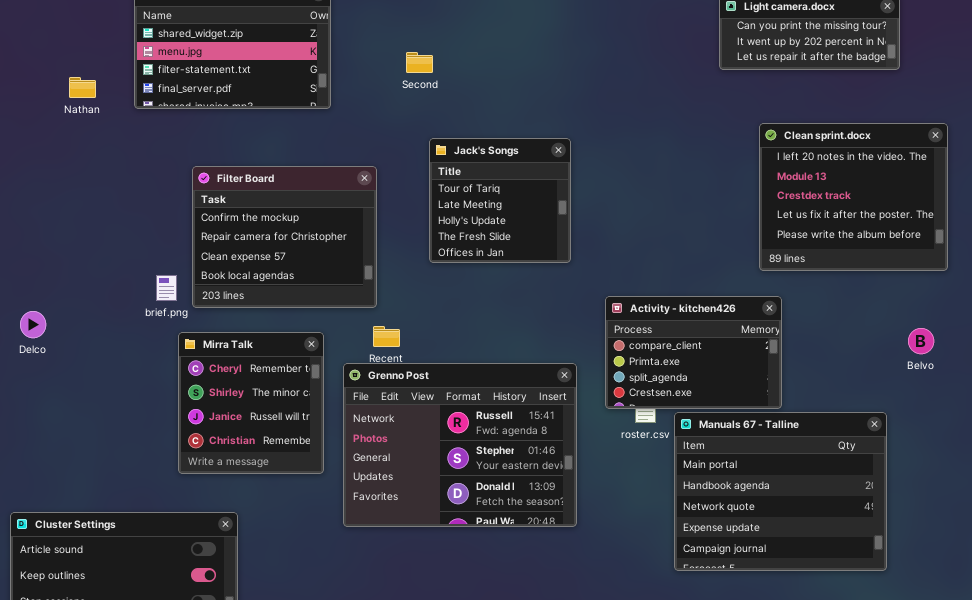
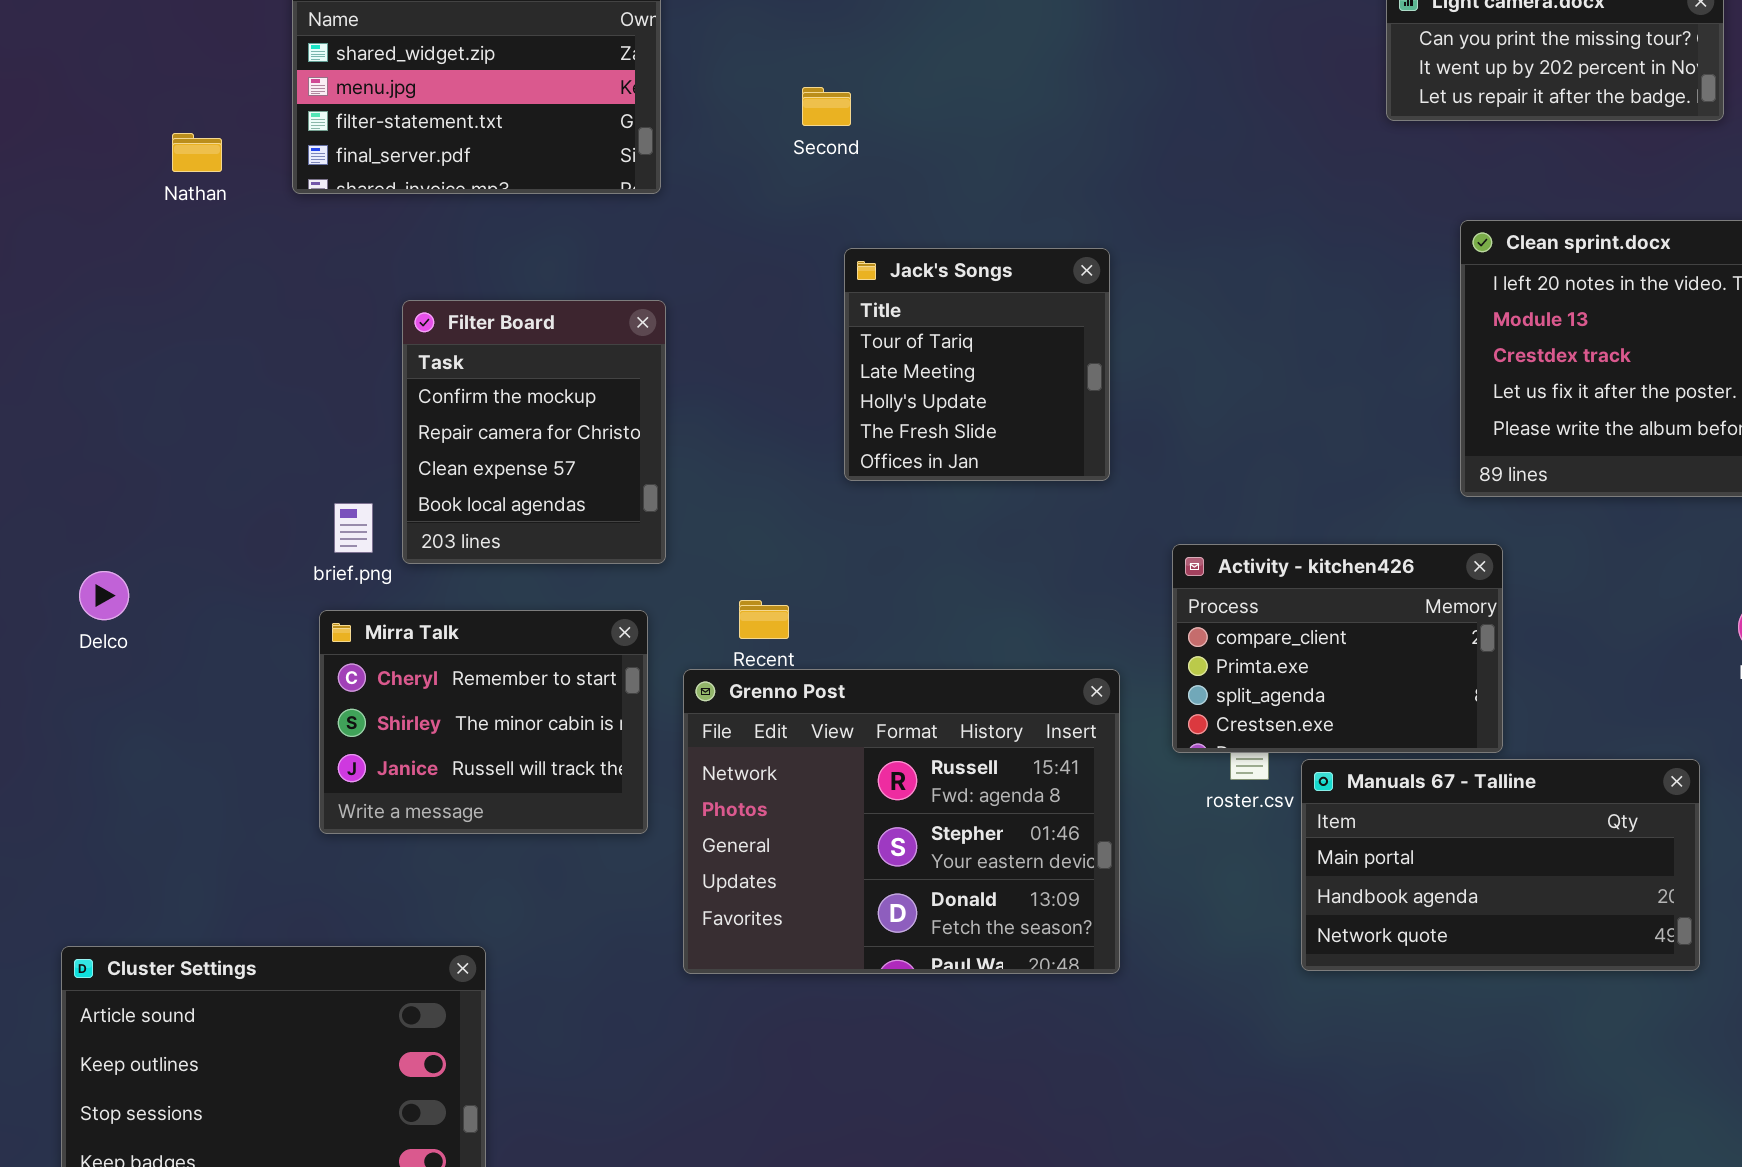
Filter Board: [192,166,377,308] -> [402,300,666,564], resized
Mirra Talk: [178,332,324,474] -> [319,610,648,834], resized
Manuals 67 - Talline: [674,412,887,571] -> [1301,759,1700,971], resized

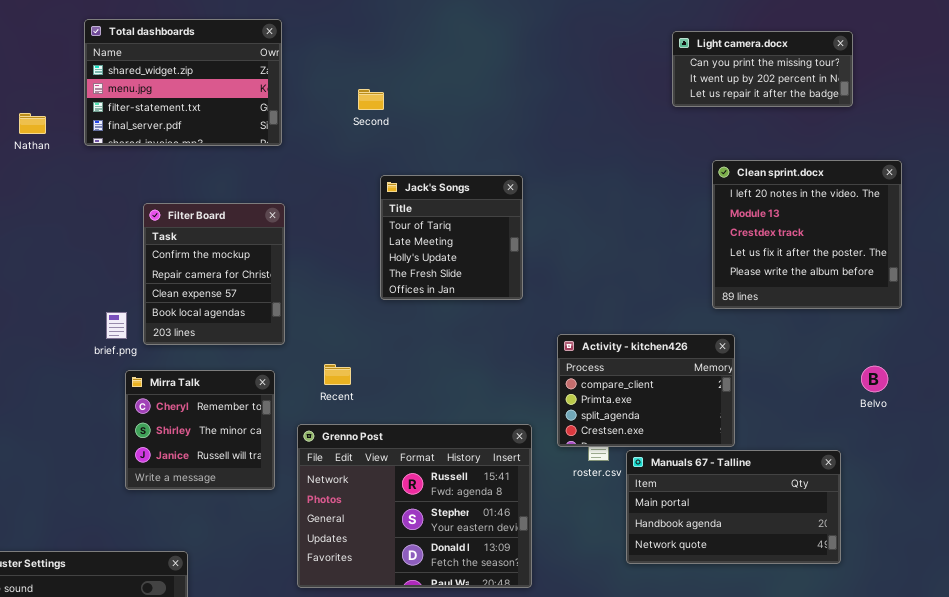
Mirra Talk: [319,610,648,834] -> [125,370,275,490], resized
Grenno Post: [683,669,1120,974] -> [297,424,532,588], moved

